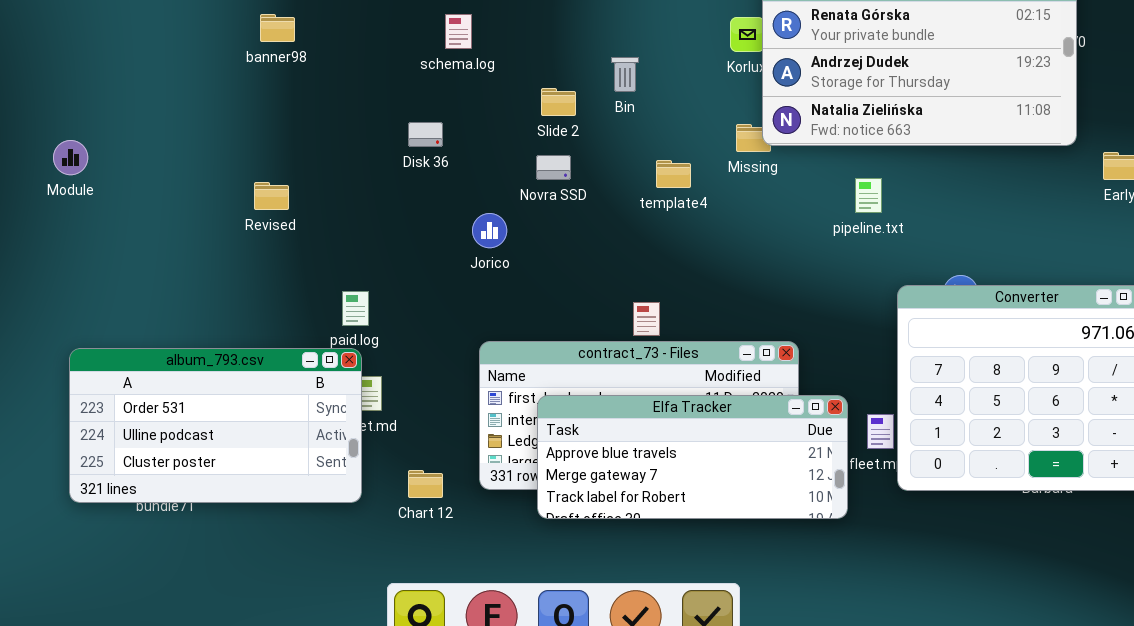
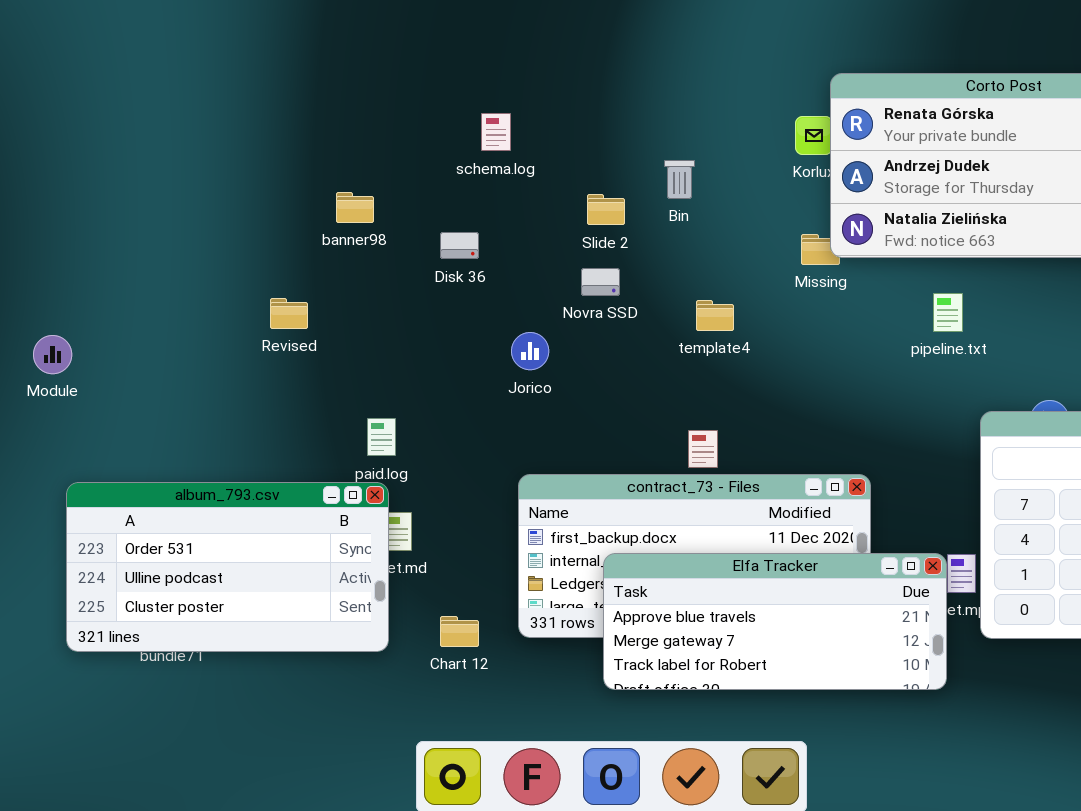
banner98: [260,14,295,42] -> [336,192,374,223], moved
Module: [53,140,88,175] -> [33,335,72,374], moved
template4: [656,160,691,188] -> [696,300,734,331], moved
Elfa Tracker: [537,395,848,519] -> [603,553,947,690], moved

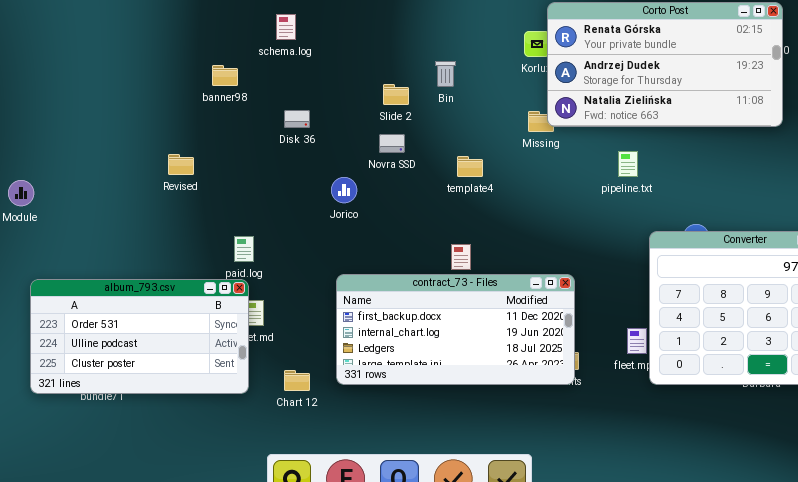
schema.log: [481,113,511,151] -> [276,14,296,40], moved
banner98: [336,192,374,223] -> [212,65,238,86], moved
Elfa Tracker: [603,553,947,690] -> none, closed

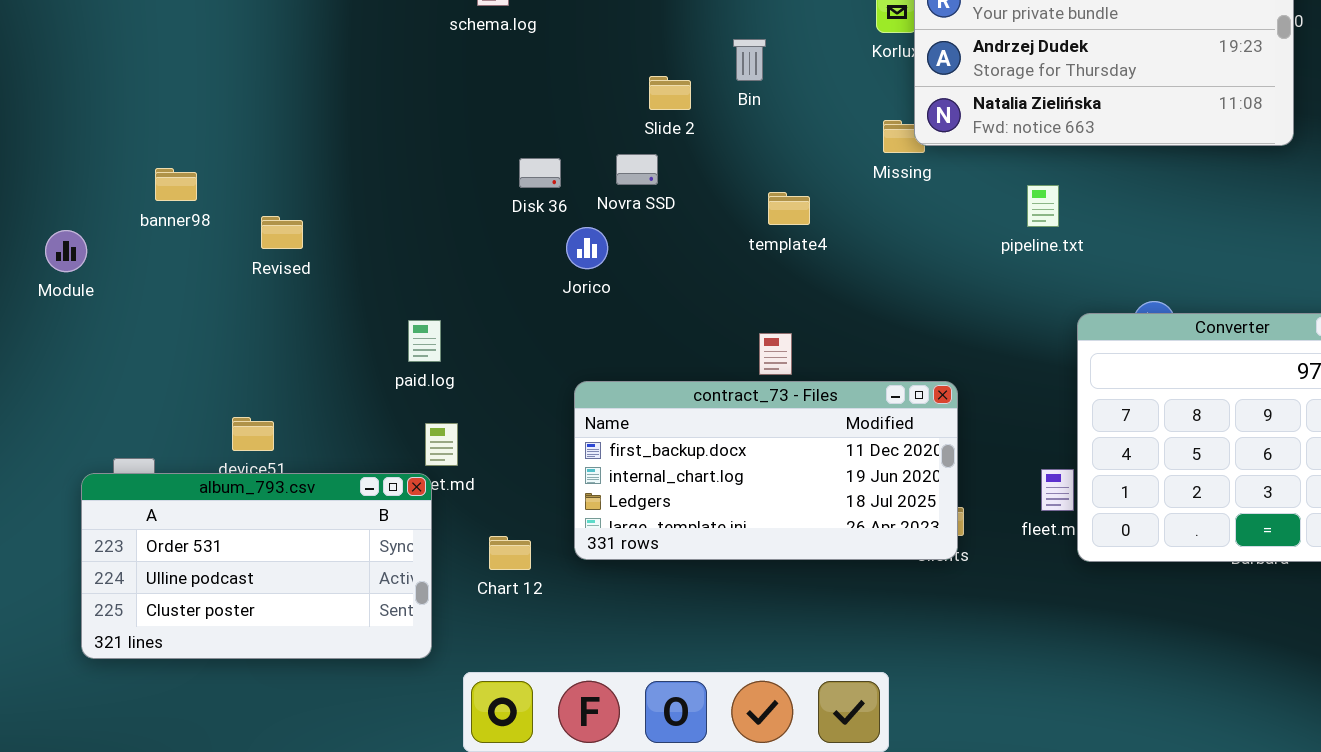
banner98: [212,65,238,86] -> [155,168,197,201], moved
Disk 36: [284,110,310,128] -> [519,158,561,188], moved
Novra SSD: [379,134,405,153] -> [616,154,658,185], moved
Revised: [168,154,194,175] -> [261,216,303,249], moved
album_793.csv: [30,279,249,394] -> [81,473,432,659], moved

